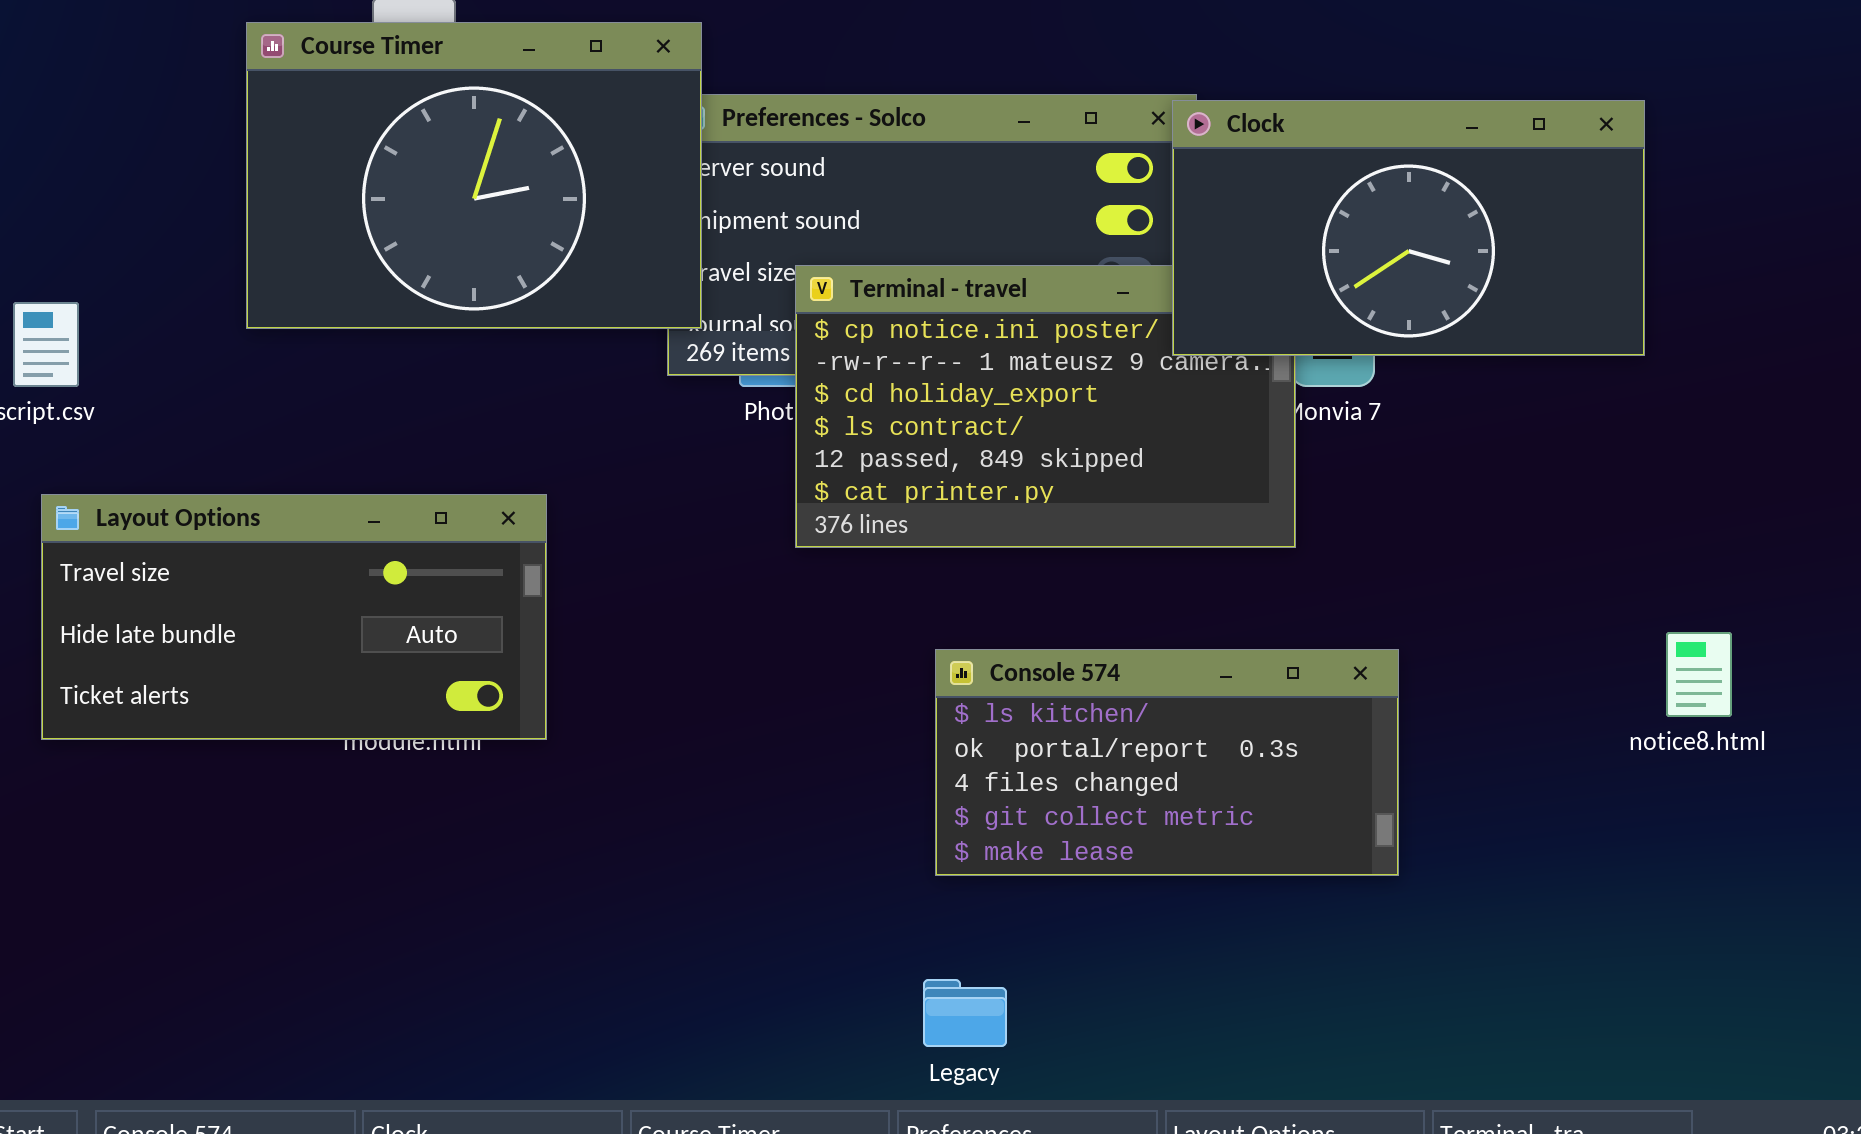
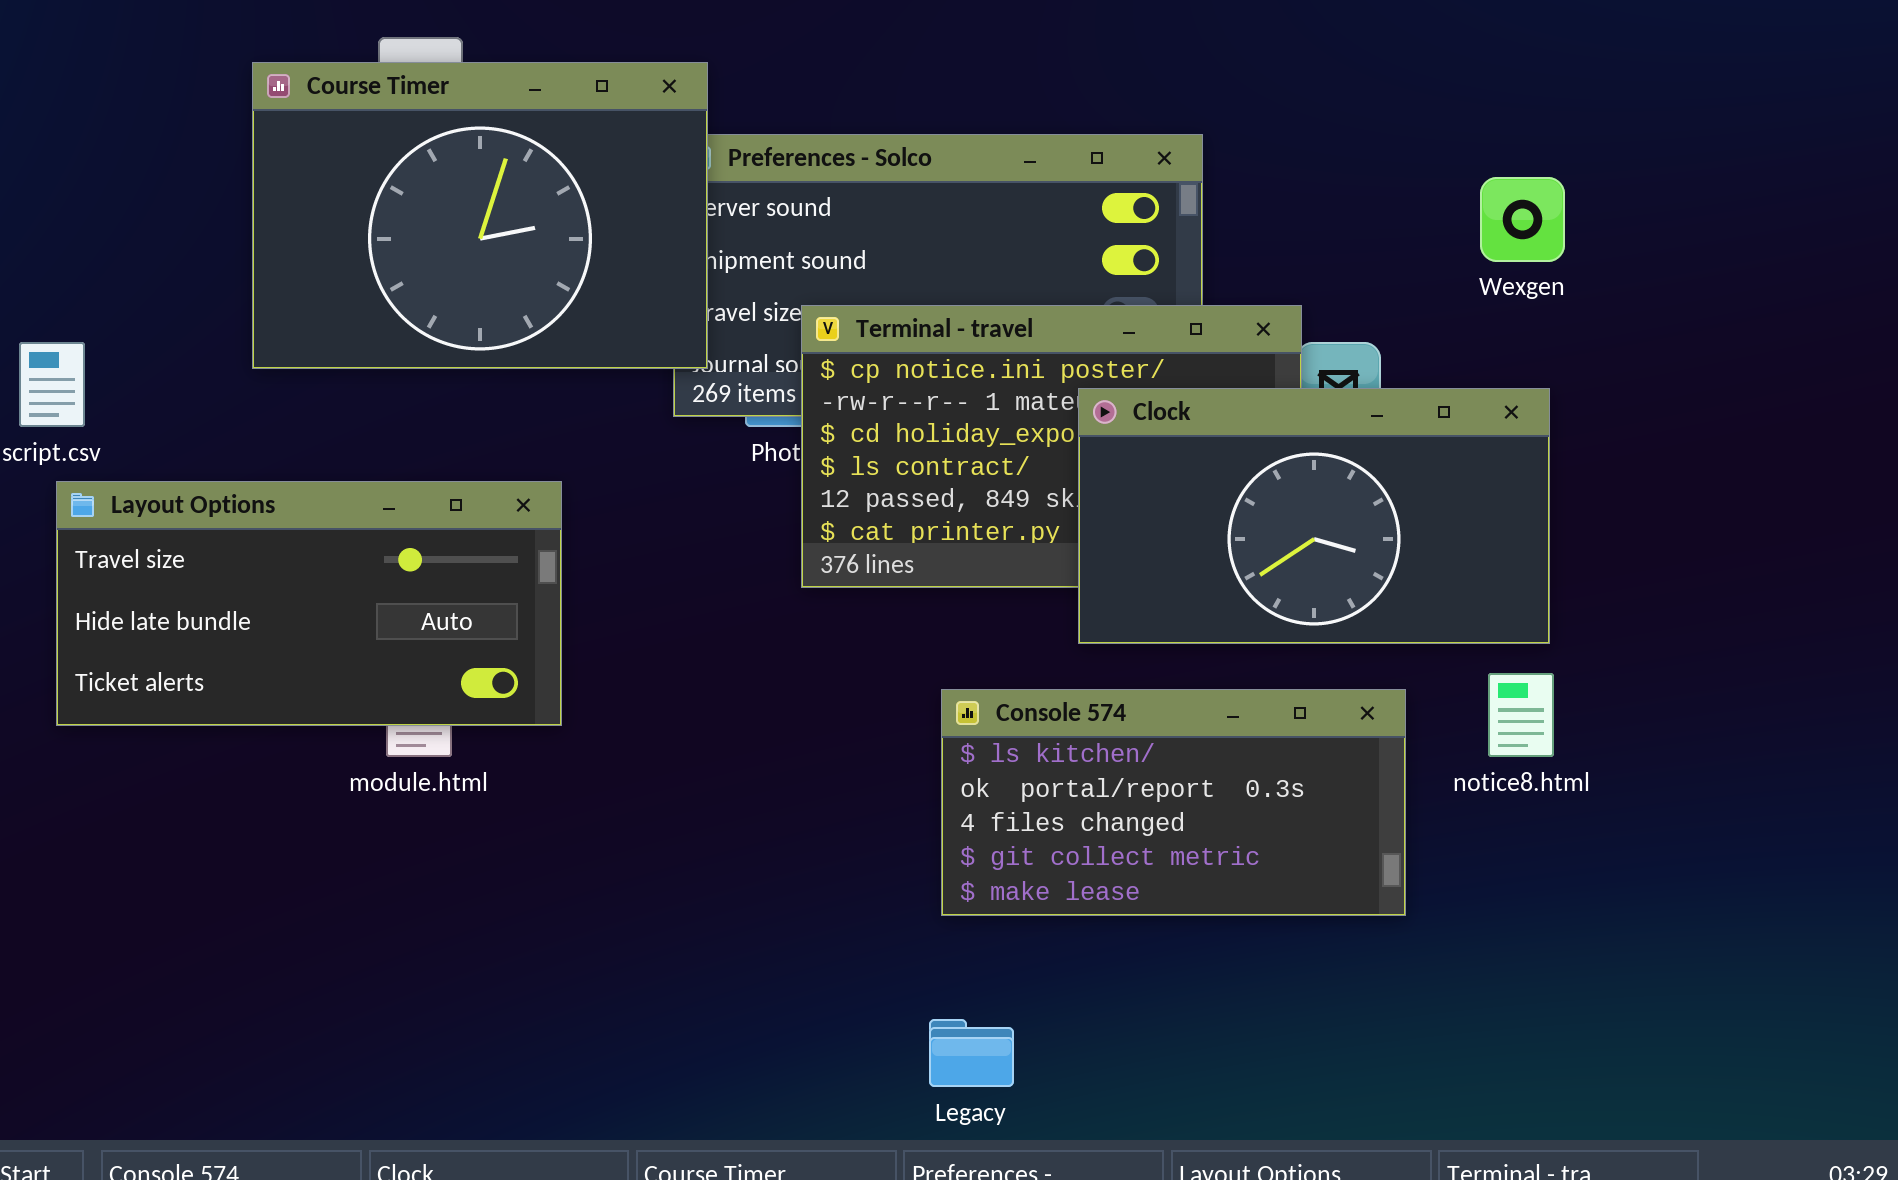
Clock: [1172,100,1645,356] -> [1078,388,1550,644], moved
Layout Options: [41,494,547,740] -> [56,481,562,726], moved
notice8.html: [1666,632,1732,717] -> [1488,673,1554,757], moved

